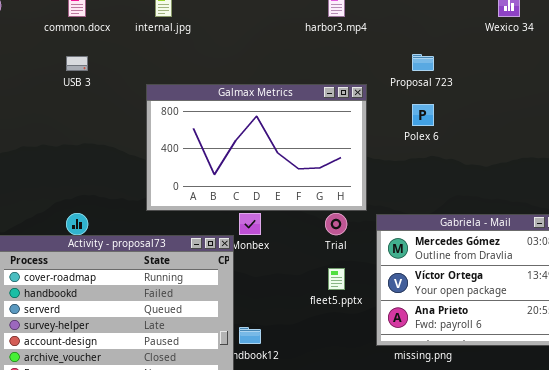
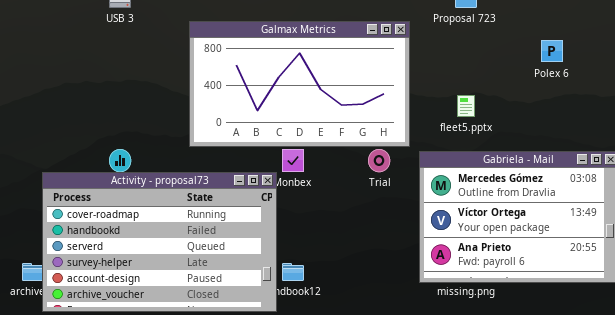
Polex 6: [412,104,434,126] -> [541,40,563,62], moved
fleet5.pptx: [328,268,345,290] -> [457,95,475,117], moved

